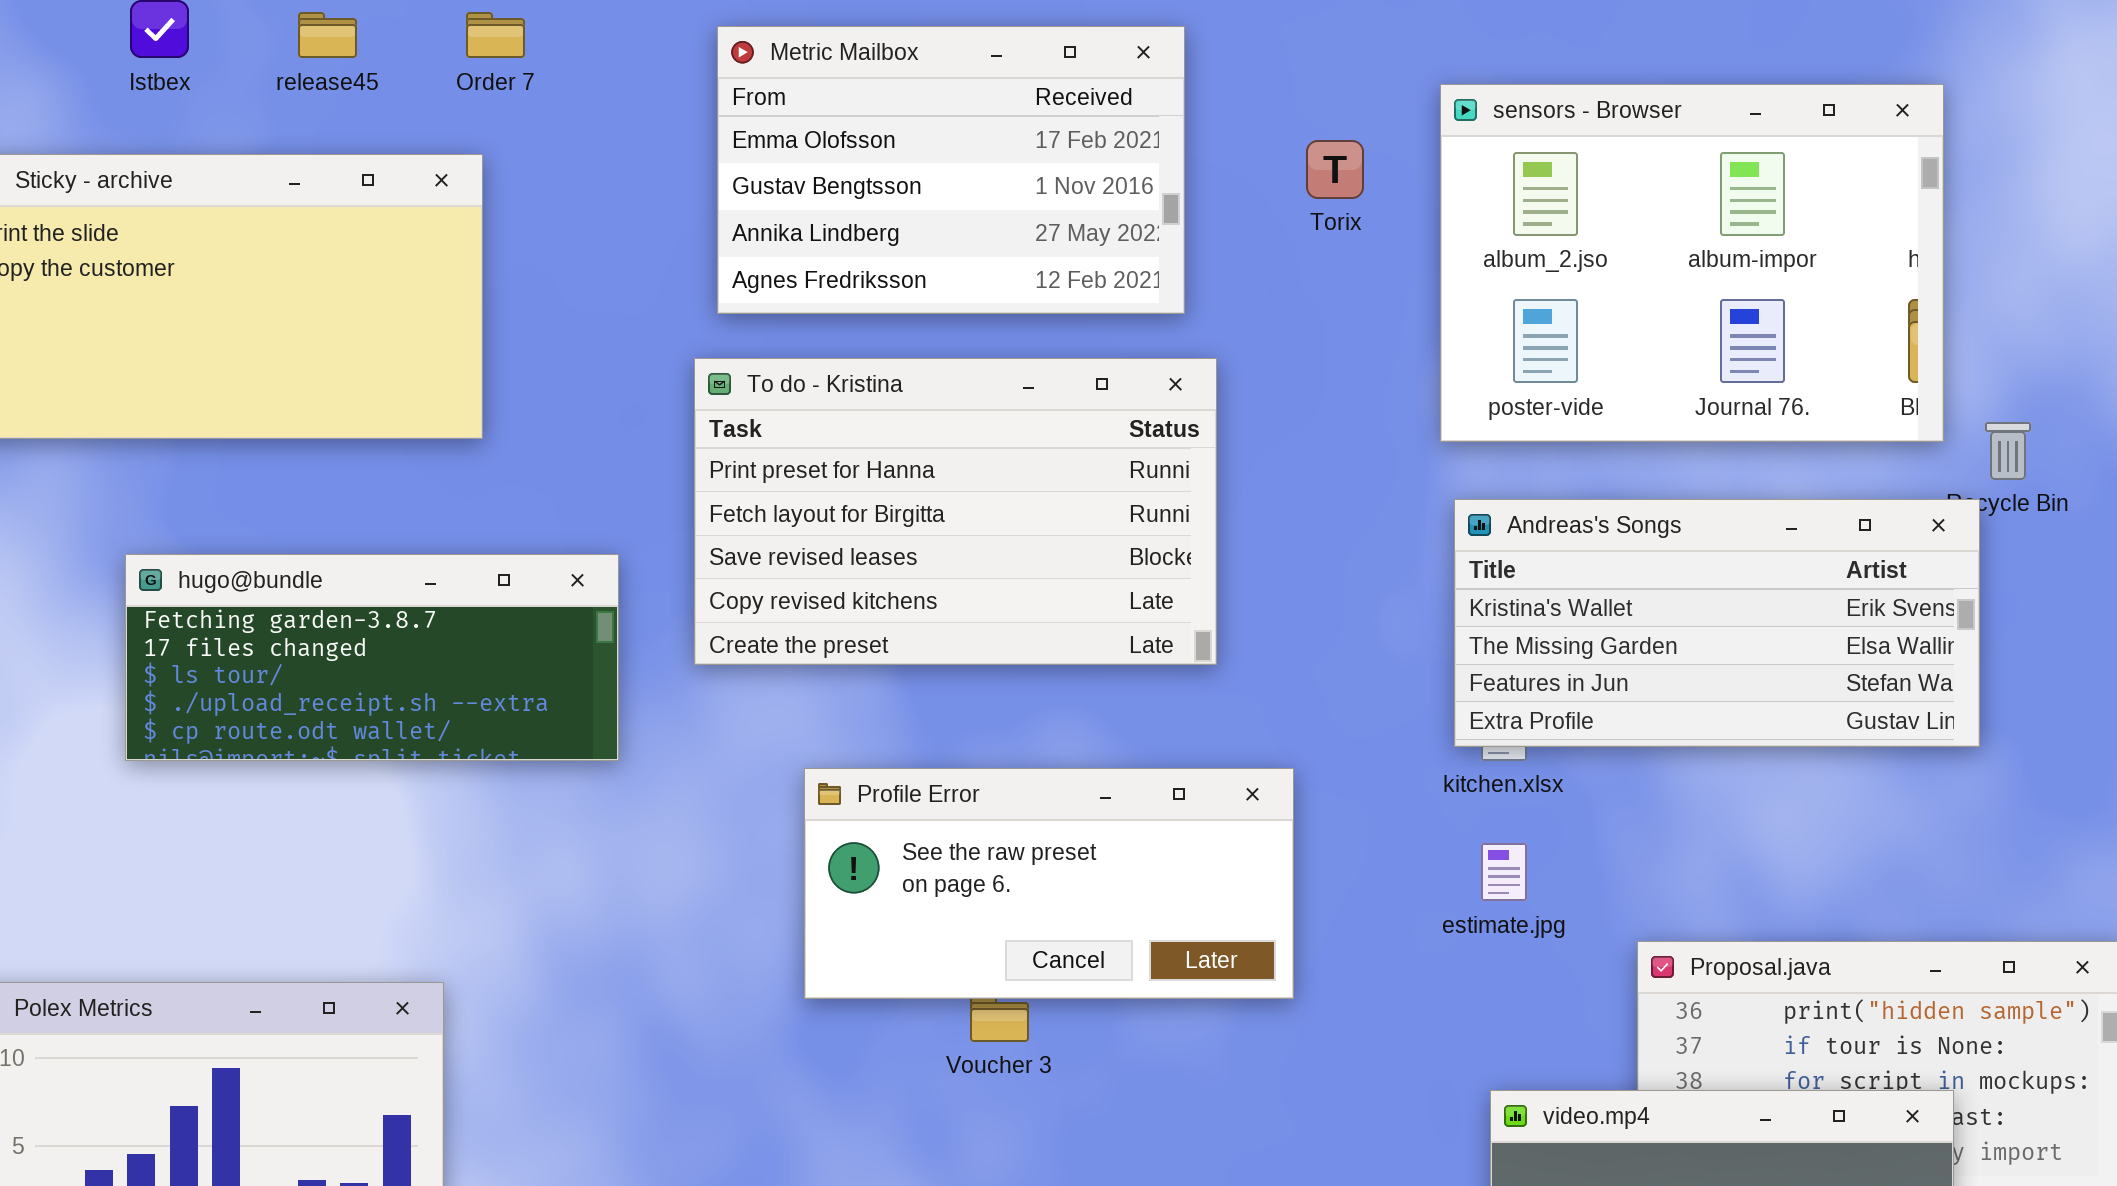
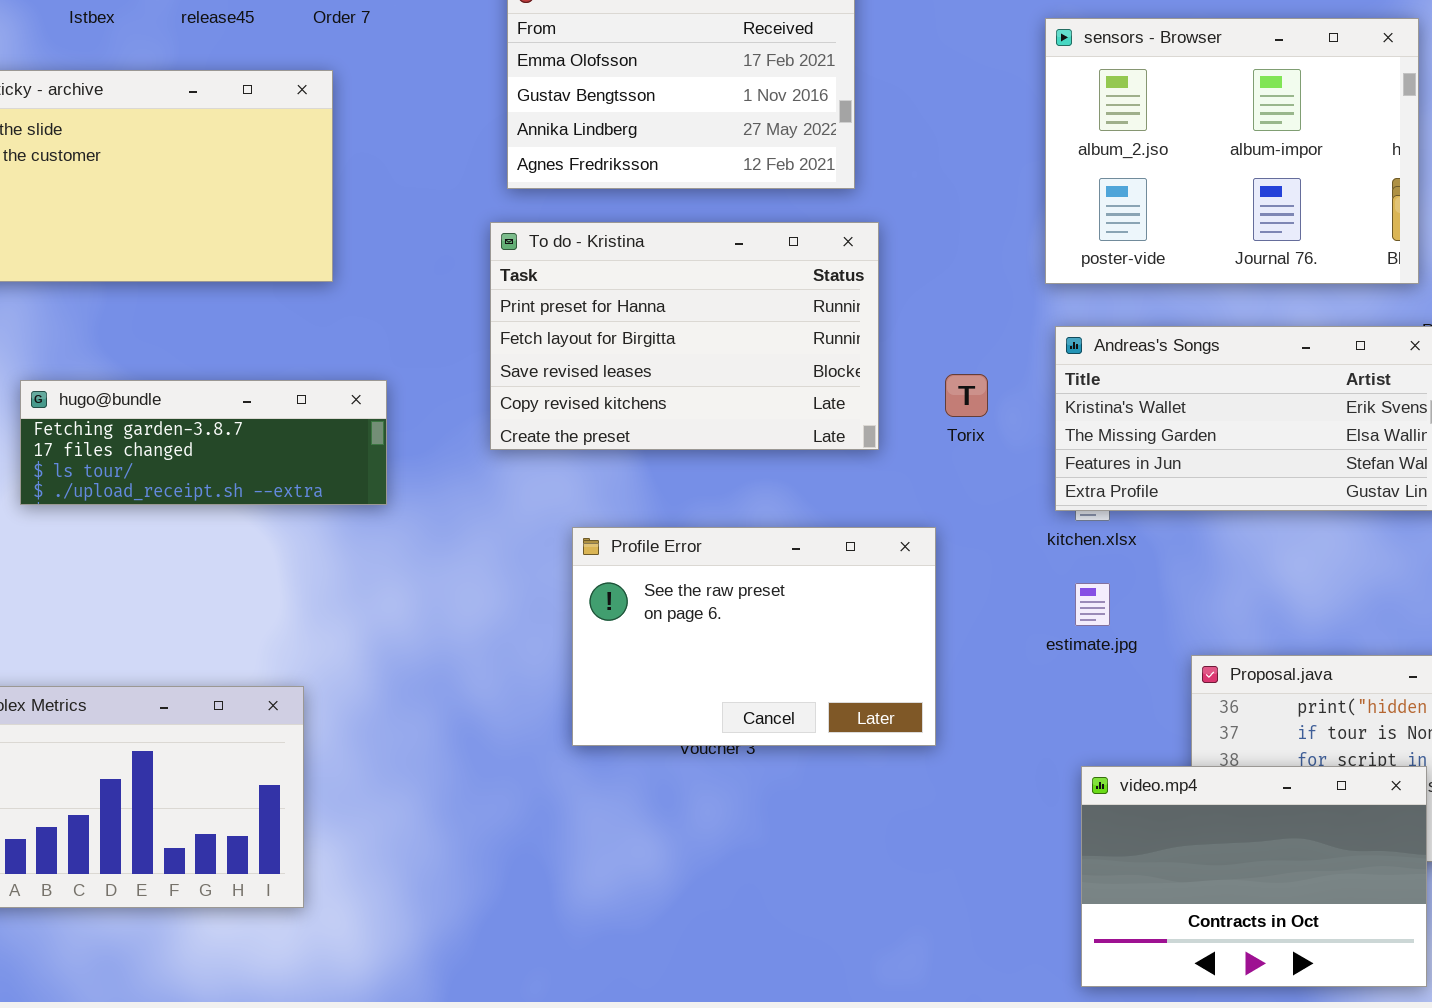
Torix: [1306,140,1364,199] -> [945,374,988,417], moved
hugo@bundle: [125,554,619,761] -> [20,380,387,505], moved, resized
Profile Error: [804,768,1294,999] -> [572,527,936,746], resized

